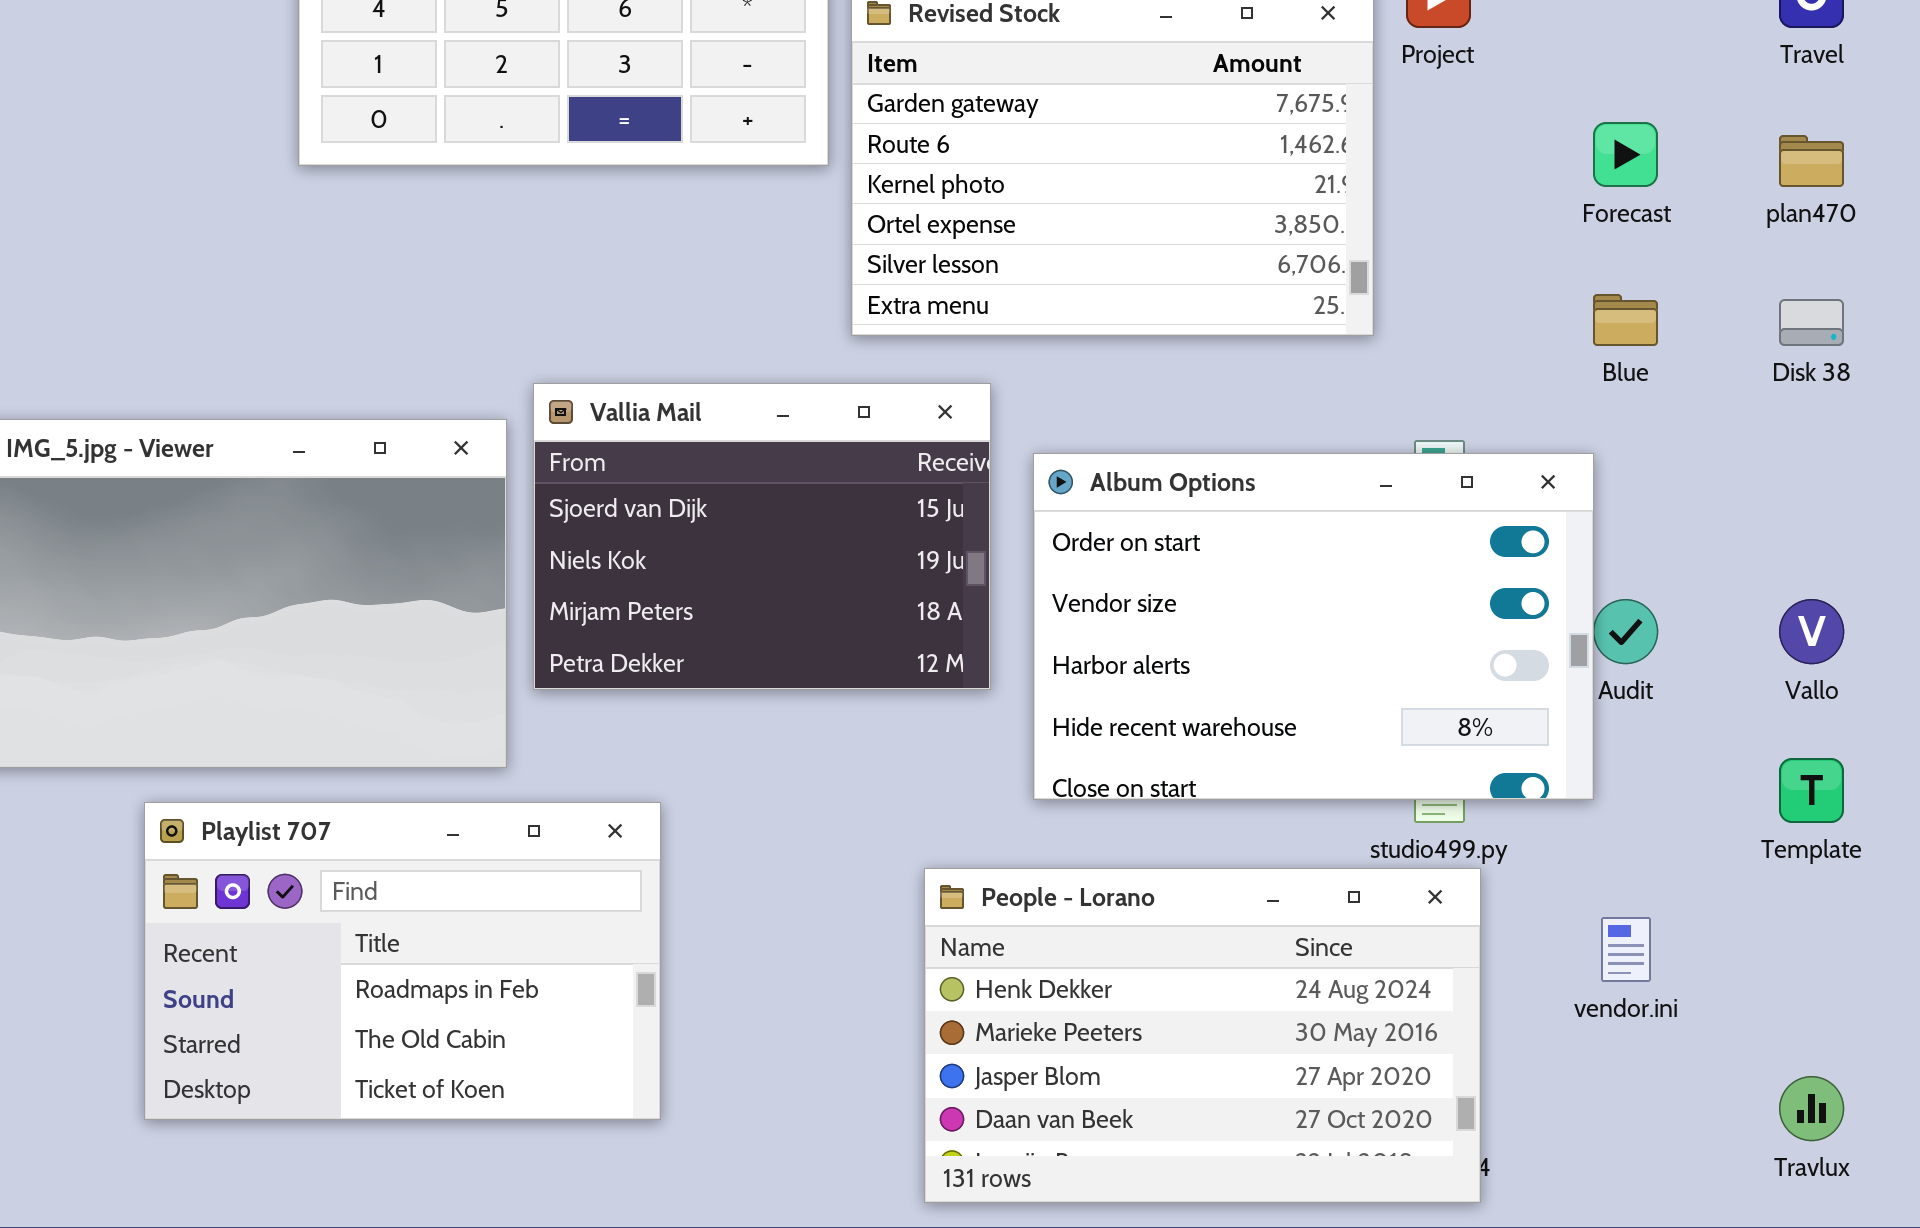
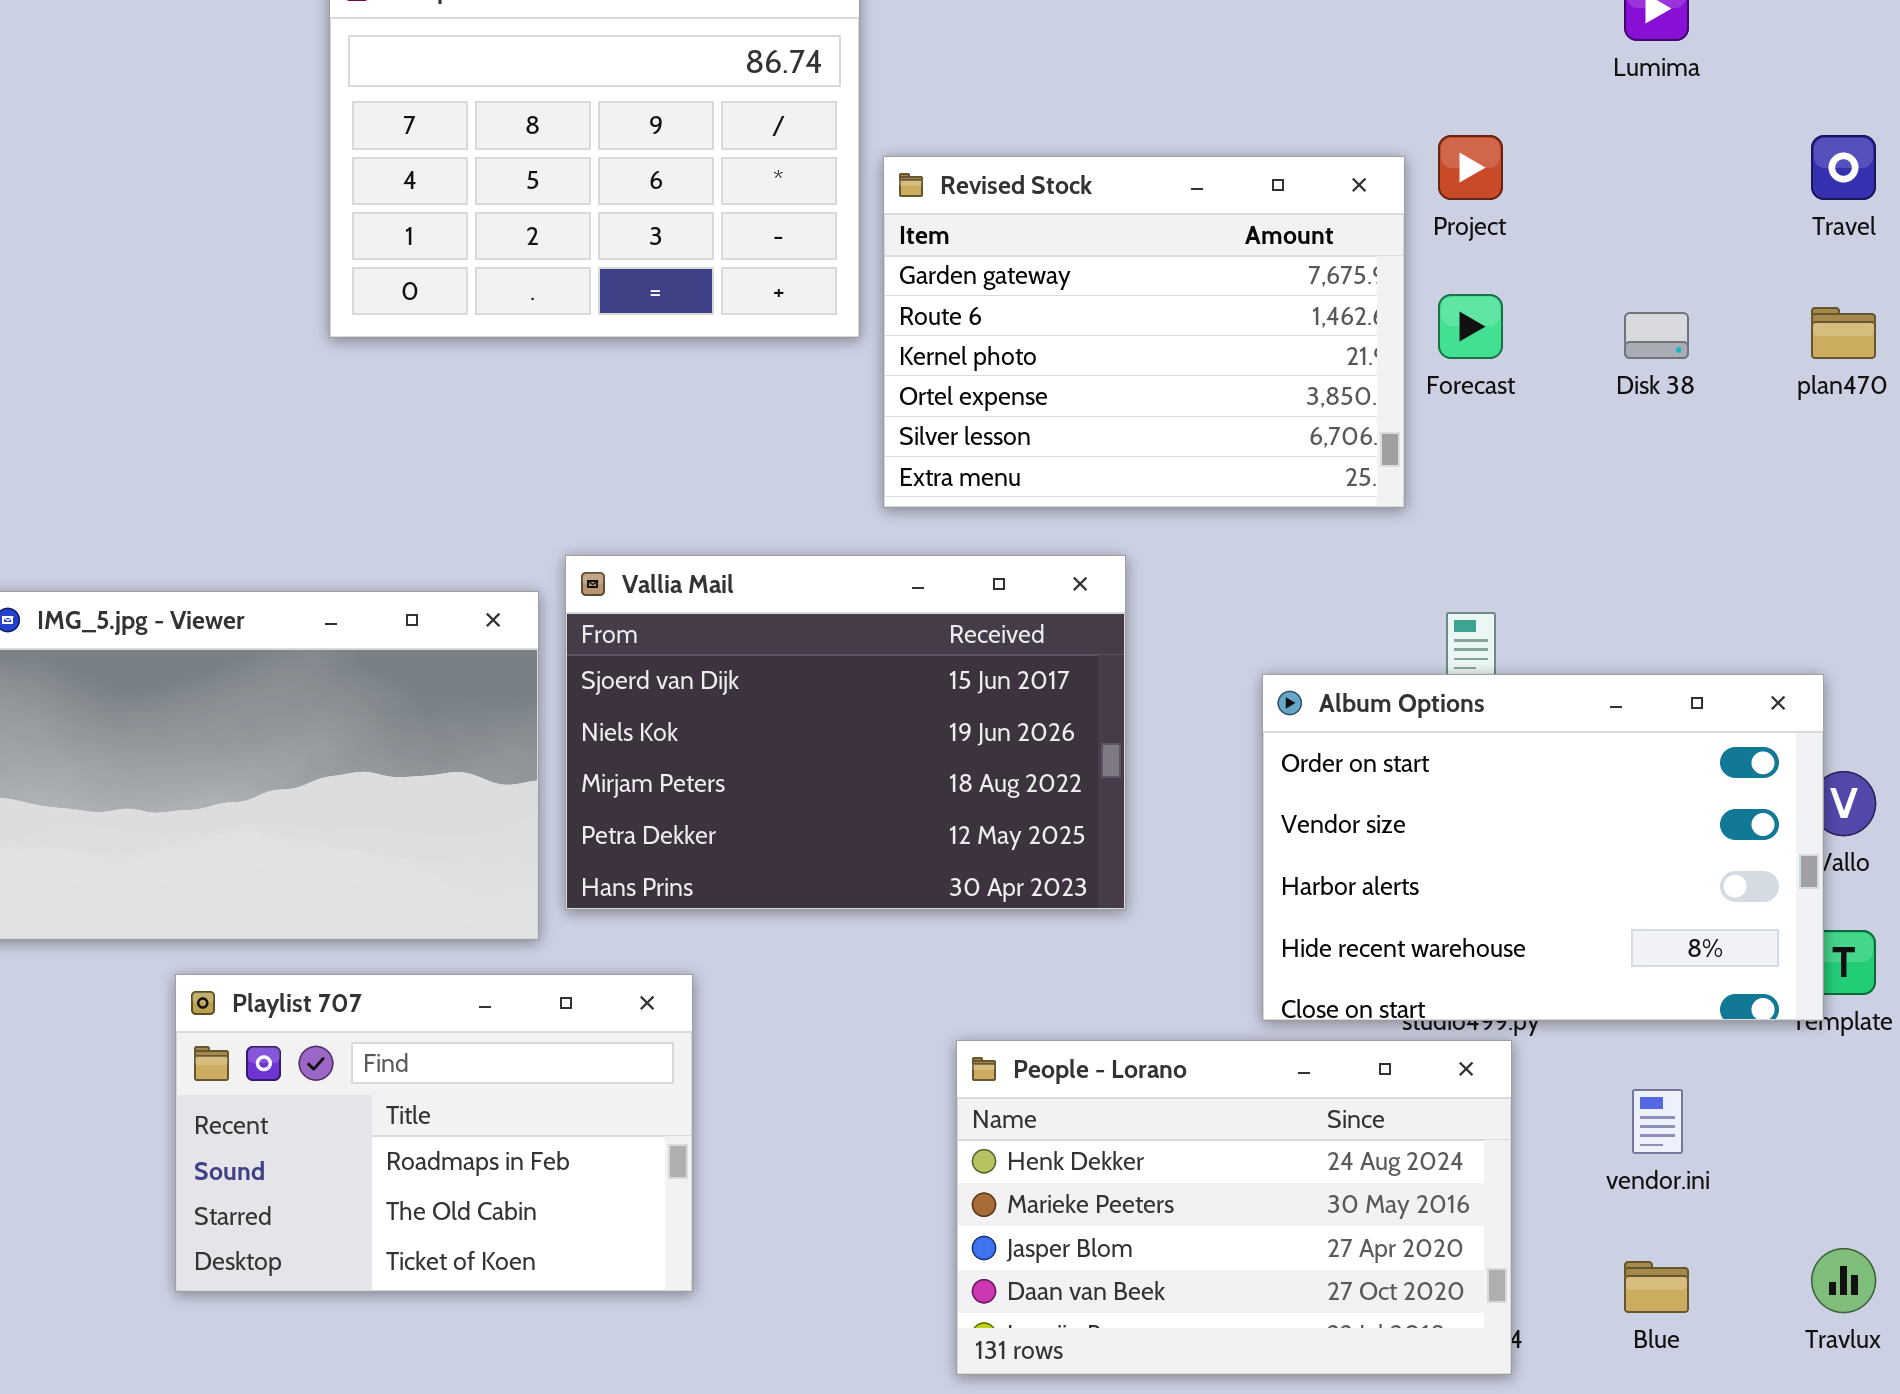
Forecast: [1593,122,1658,187] -> [1438,294,1503,359], moved
Blue: [1593,294,1658,346] -> [1624,1261,1689,1313], moved
Disk 38: [1779,299,1844,346] -> [1624,312,1689,359], moved
Vallia Mail: [533,383,991,690] -> [565,555,1126,910], resized
Album Options: [1033,453,1594,800] -> [1262,674,1824,1021], moved

